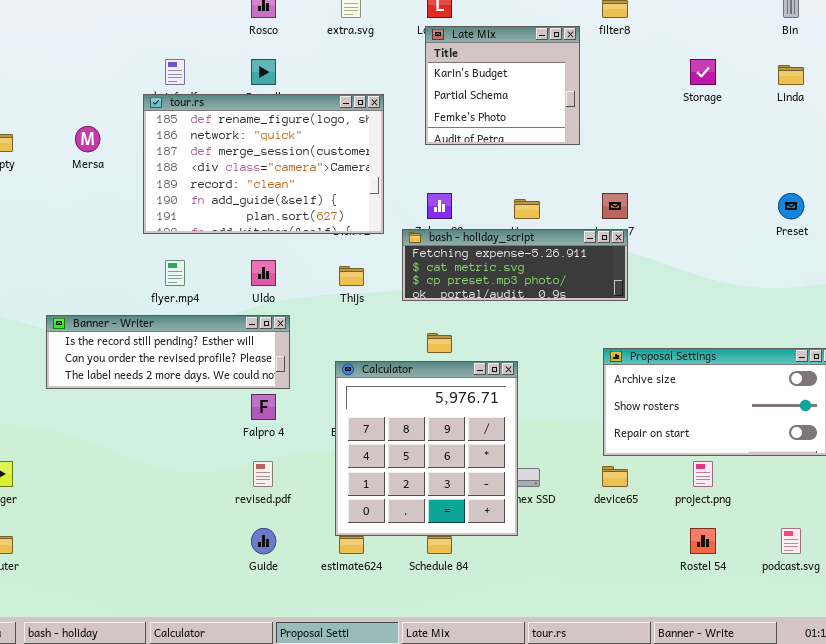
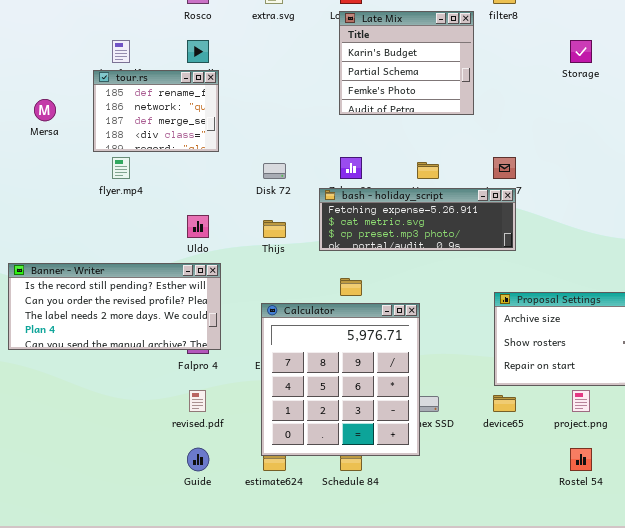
tour.rs: [143,94,384,234] -> [93,70,219,152], resized
flyer.mp4: [165,260,185,286] -> [112,157,130,179], moved
Banner - Writer: [46,315,290,389] -> [8,263,221,350], resized

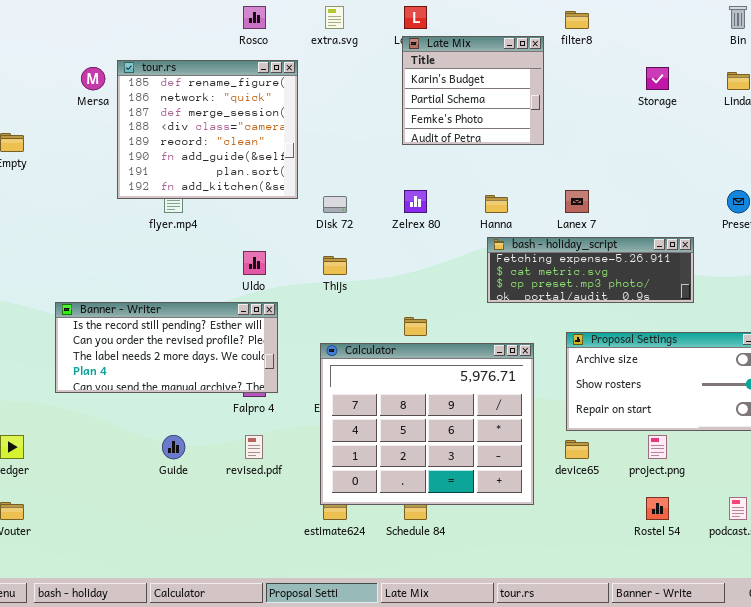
tour.rs: [93,70,219,152] -> [117,60,298,199], moved, resized
Mersa: [34,99,56,121] -> [81,67,105,90], moved
bash - holiday_script: [319,188,516,251] -> [487,237,694,303], moved
Calculator: [261,303,420,456] -> [320,343,534,505], resized
Guide: [187,448,209,471] -> [162,435,185,459], moved

